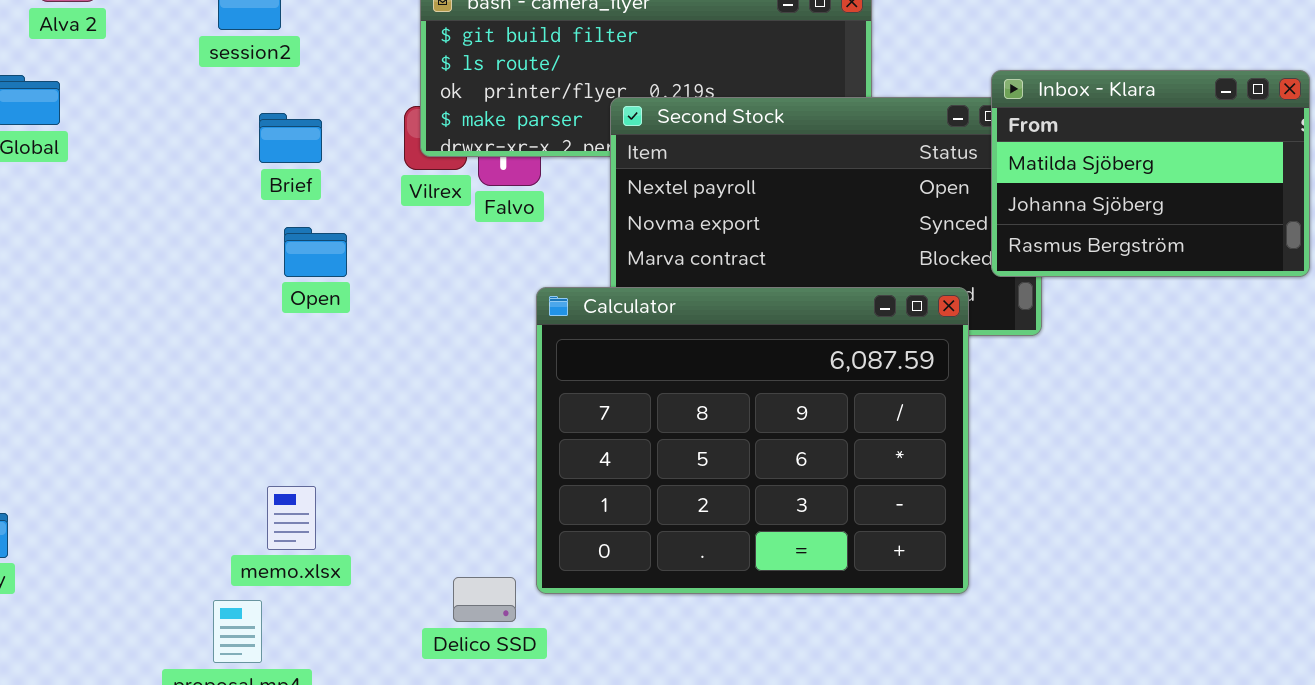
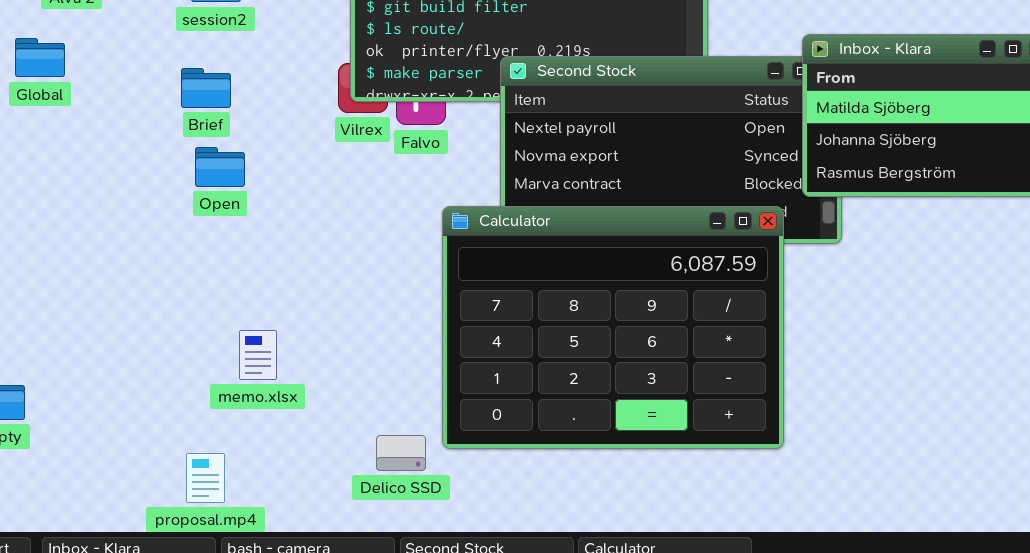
Brief: [259,113,322,163] -> [181,68,231,108], moved
Open: [284,227,347,277] -> [195,147,245,187], moved
memo.xlsx: [267,486,316,550] -> [239,330,277,380], moved

